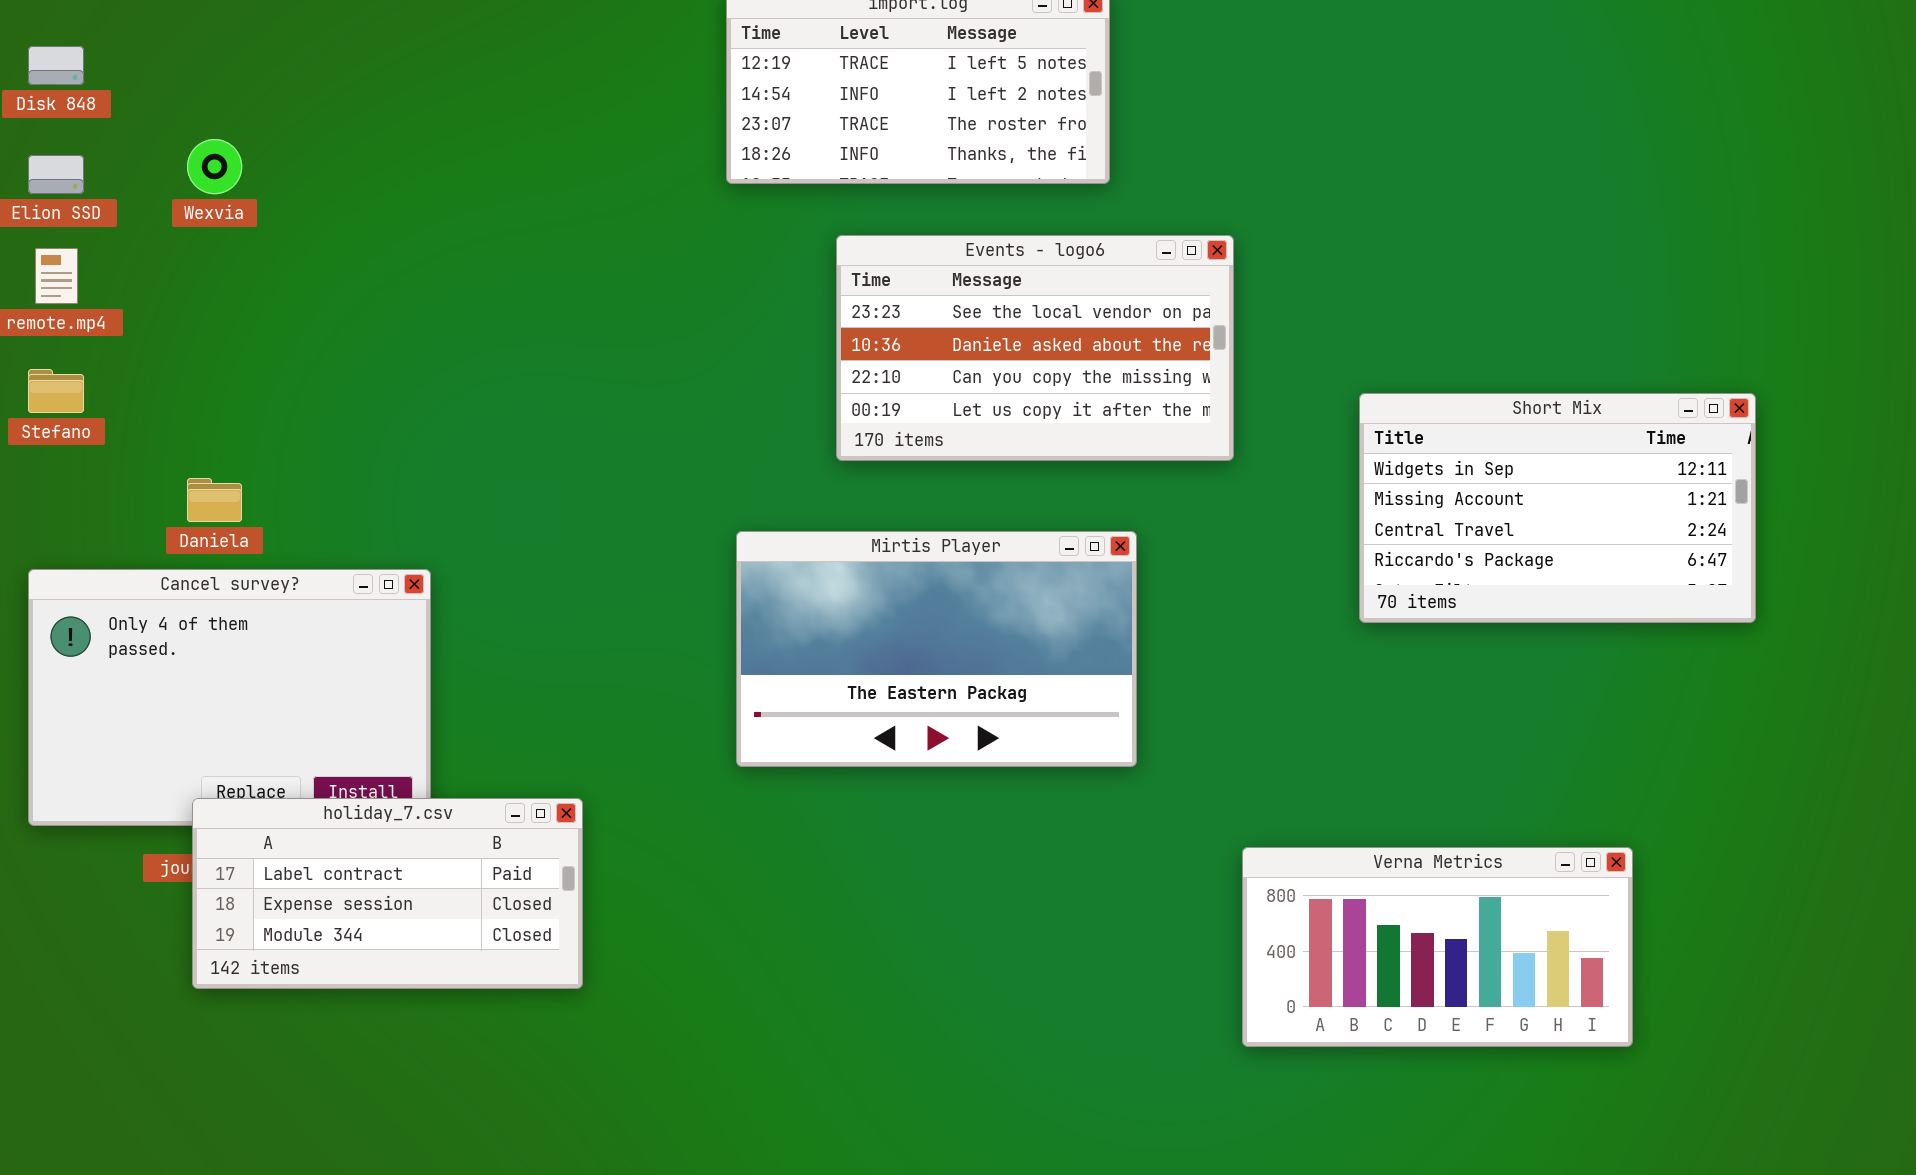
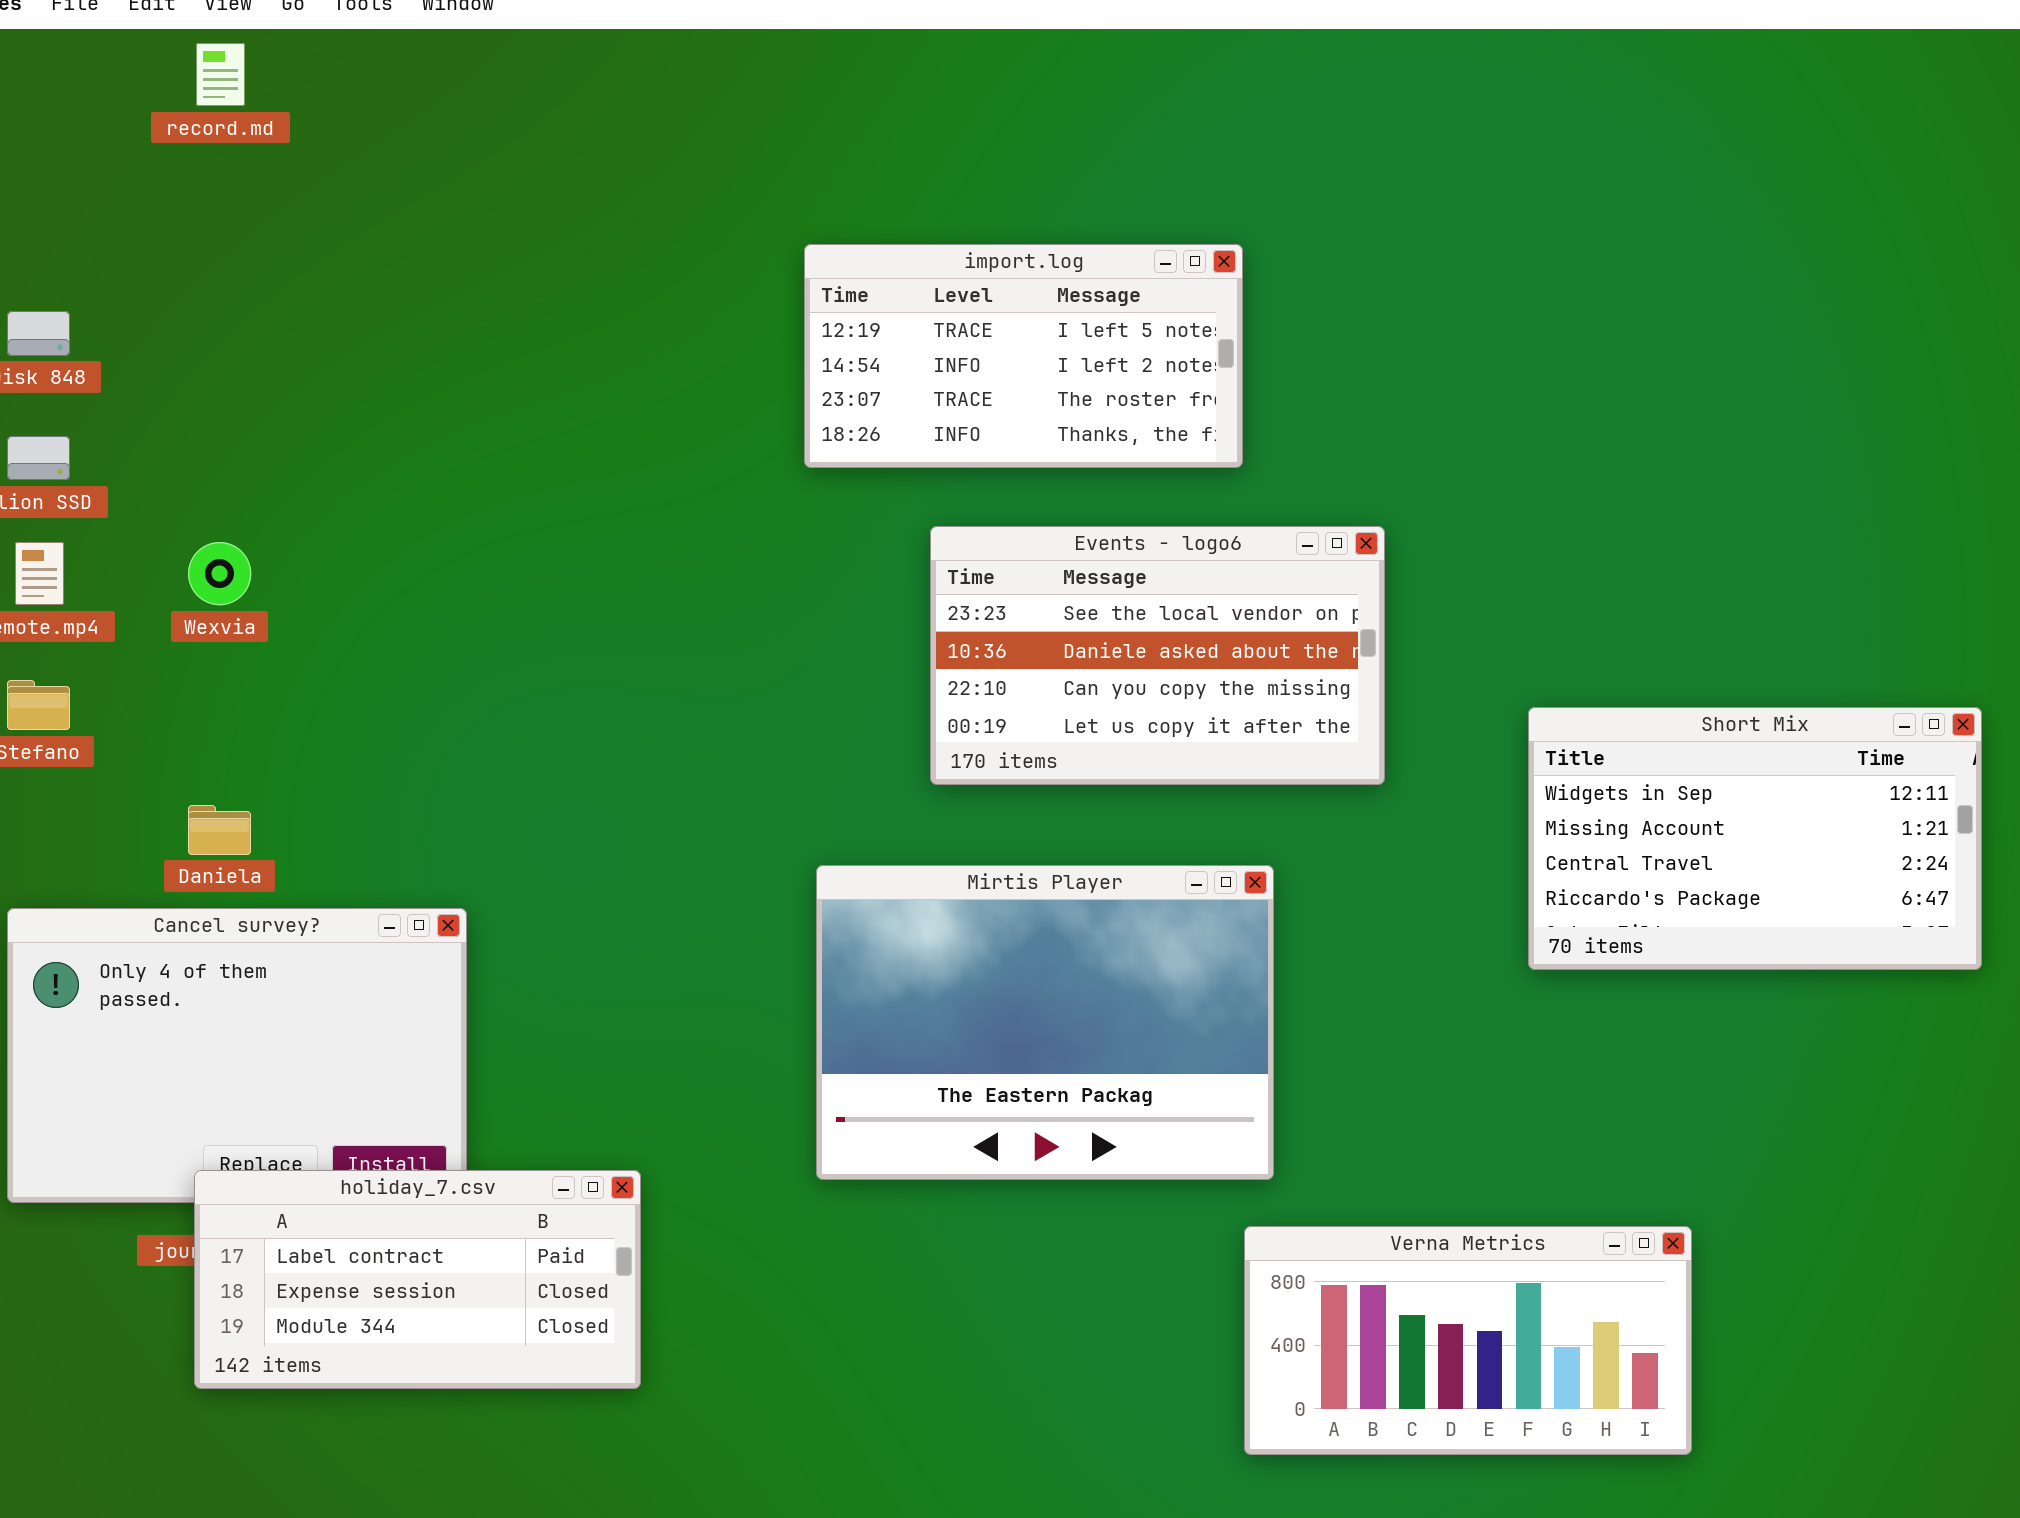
Wexvia: [187,139,242,194] -> [188,542,251,605], moved
Mirtis Player: [736,531,1137,767] -> [816,865,1274,1180], resized
Verna Metrics: [1242,847,1633,1047] -> [1244,1226,1692,1455], moved

